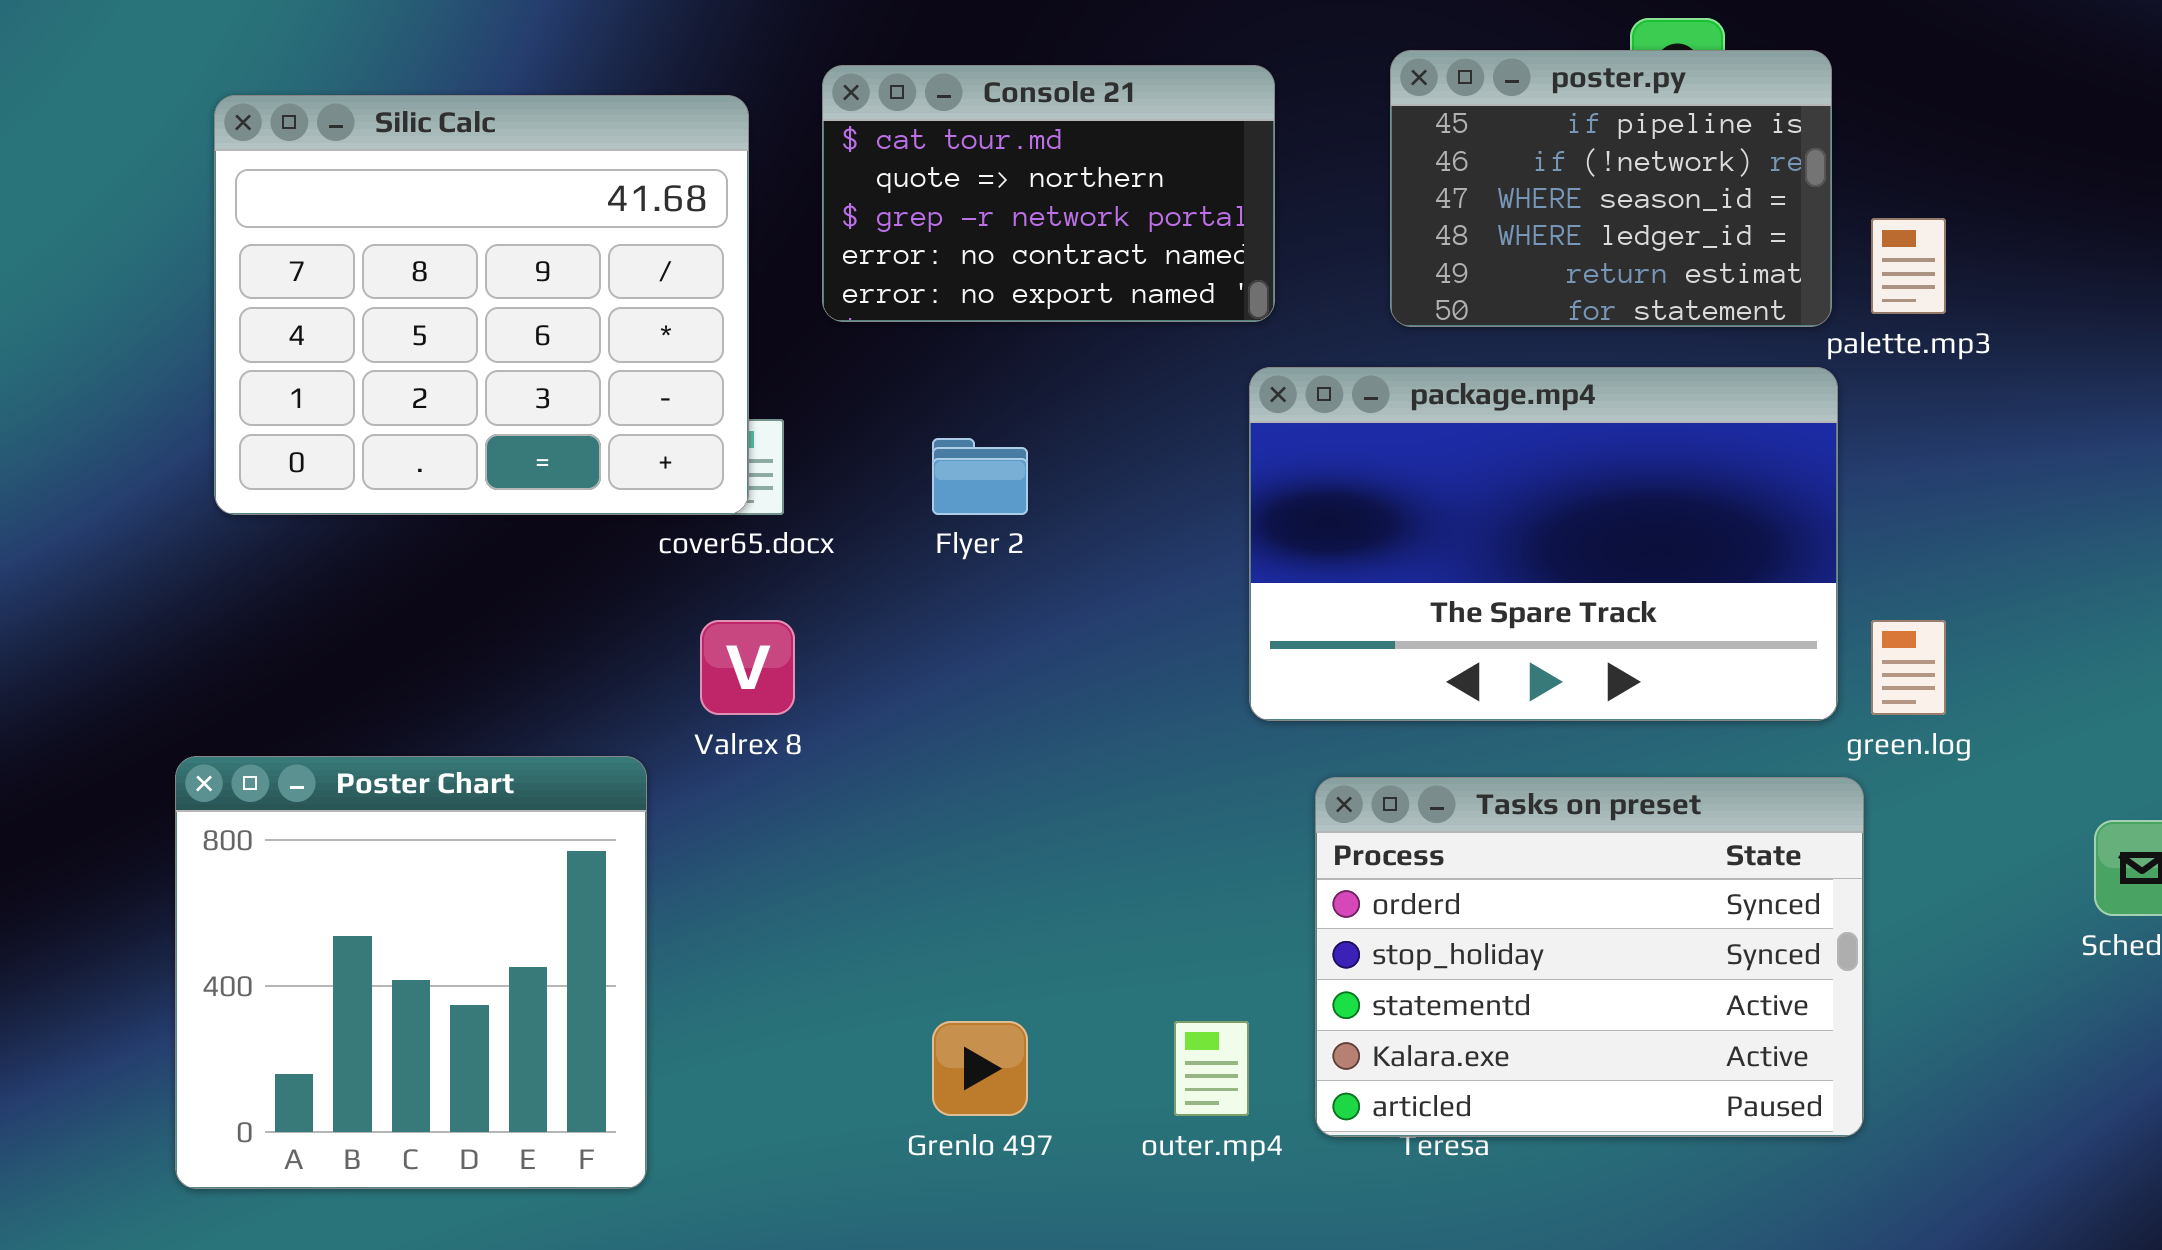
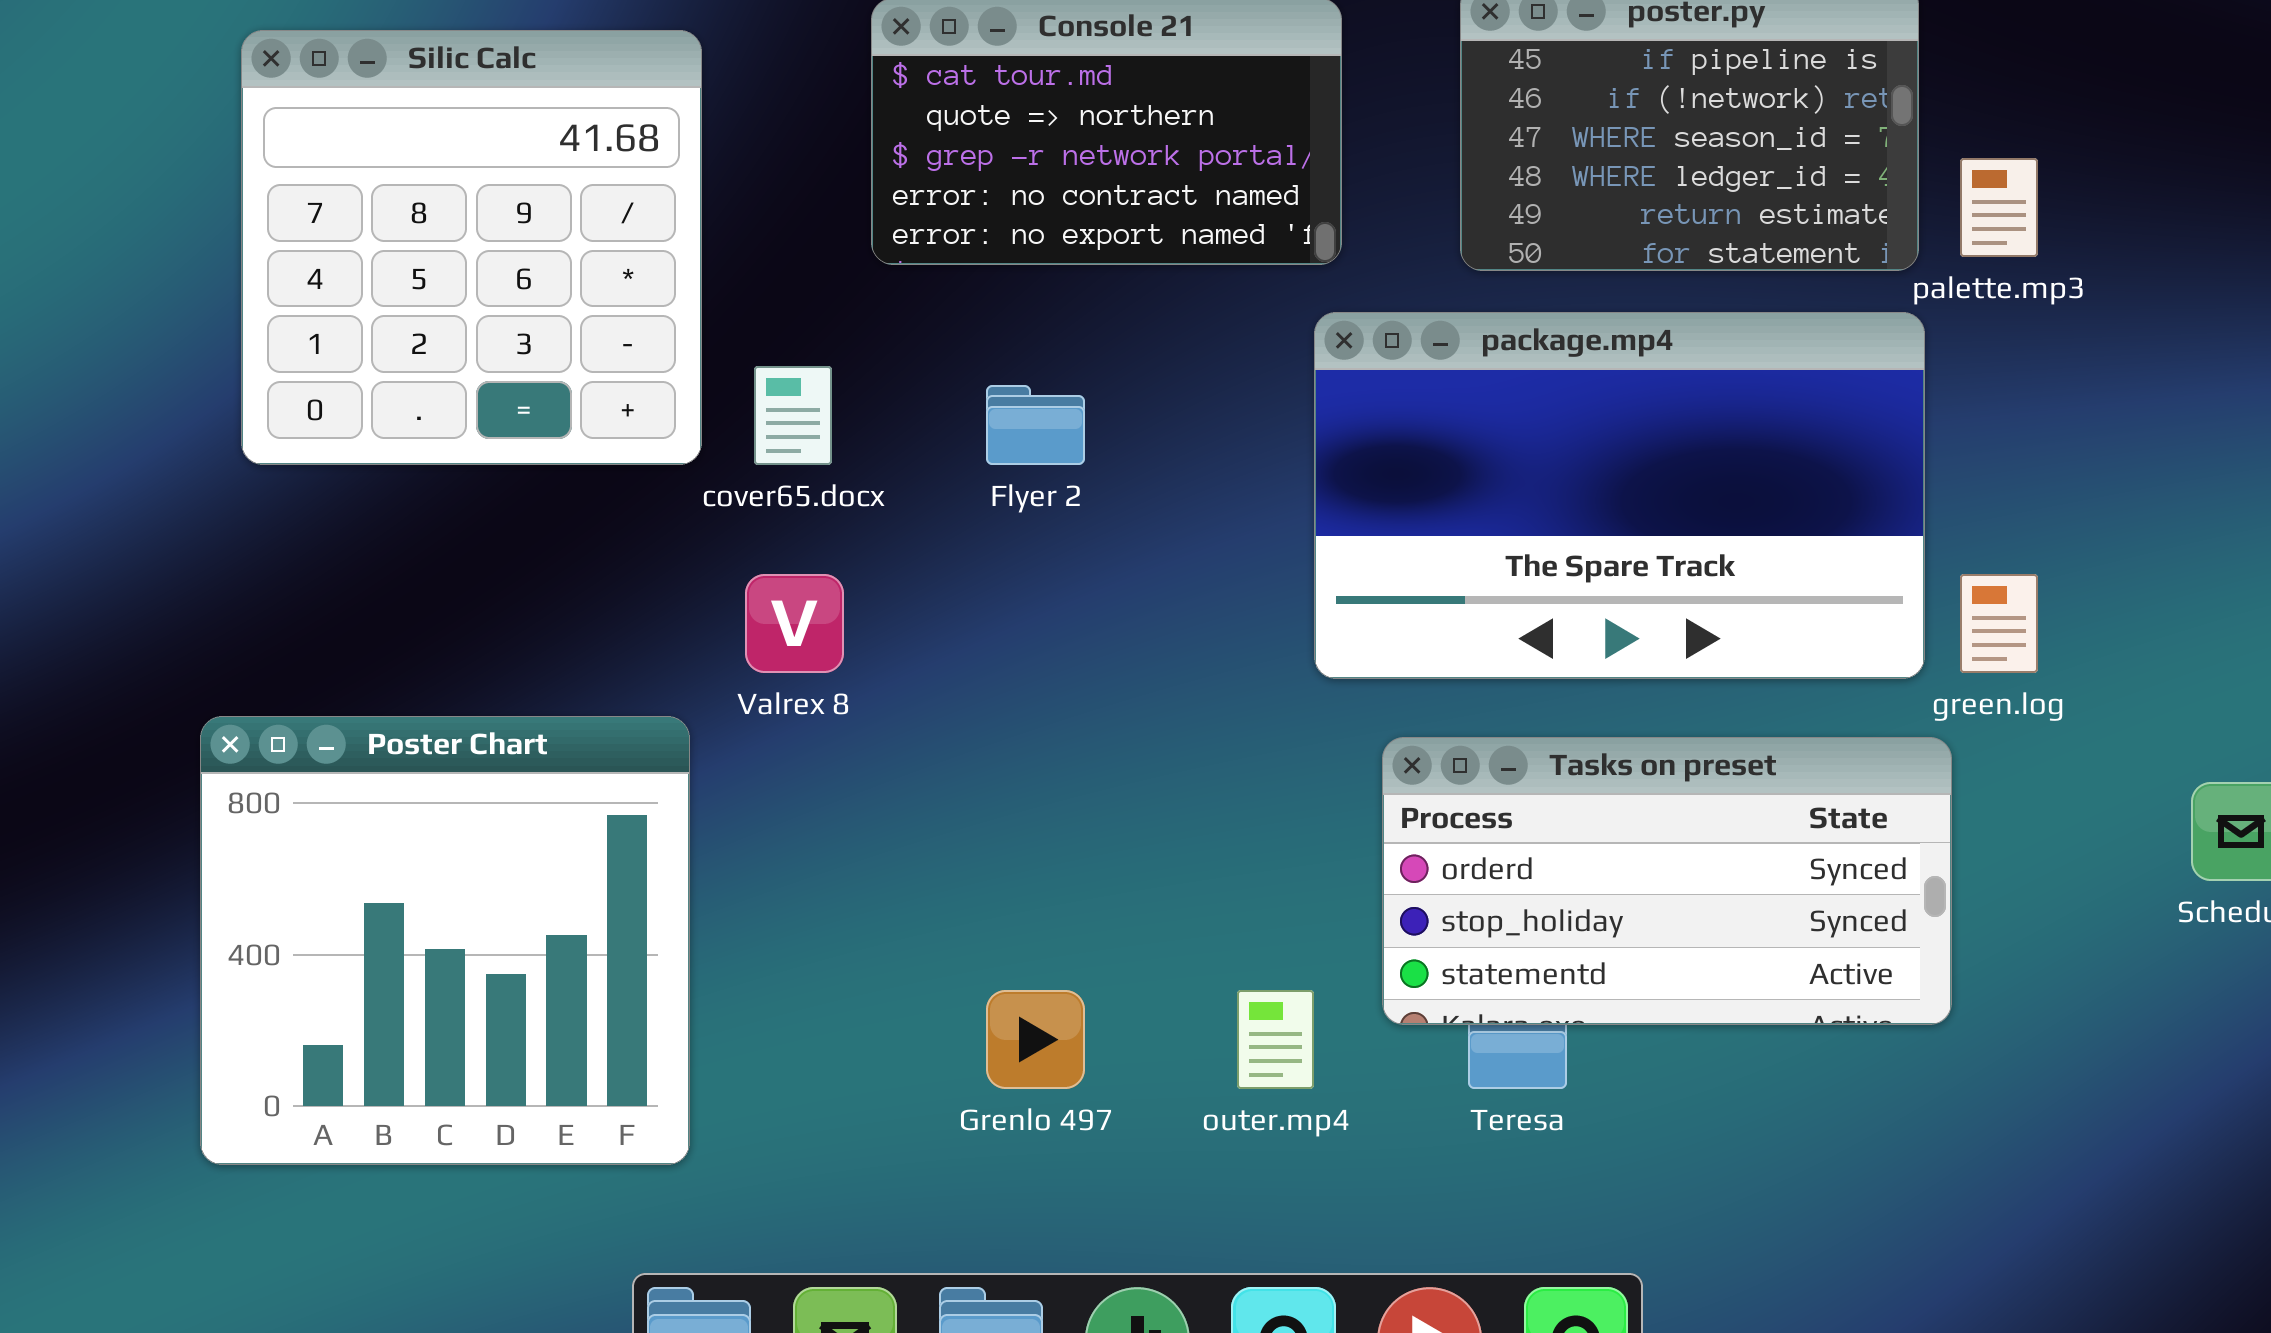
Silic Calc: [214,95,749,515] -> [241,30,702,465], resized
Tasks on preset: [1315,777,1864,1137] -> [1382,737,1952,1025], resized

